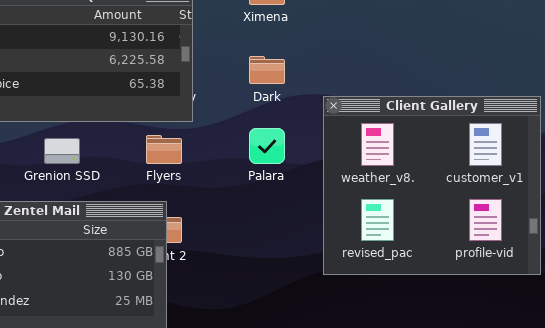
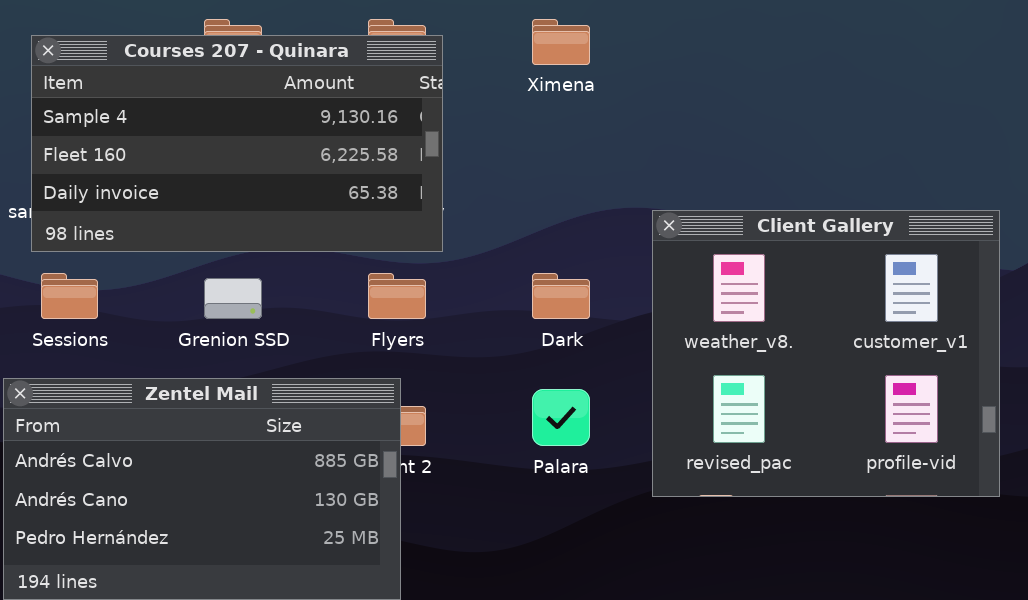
Dark: [249,56,285,84] -> [532,273,590,319], moved
Palara: [249,128,285,164] -> [532,389,590,446], moved

